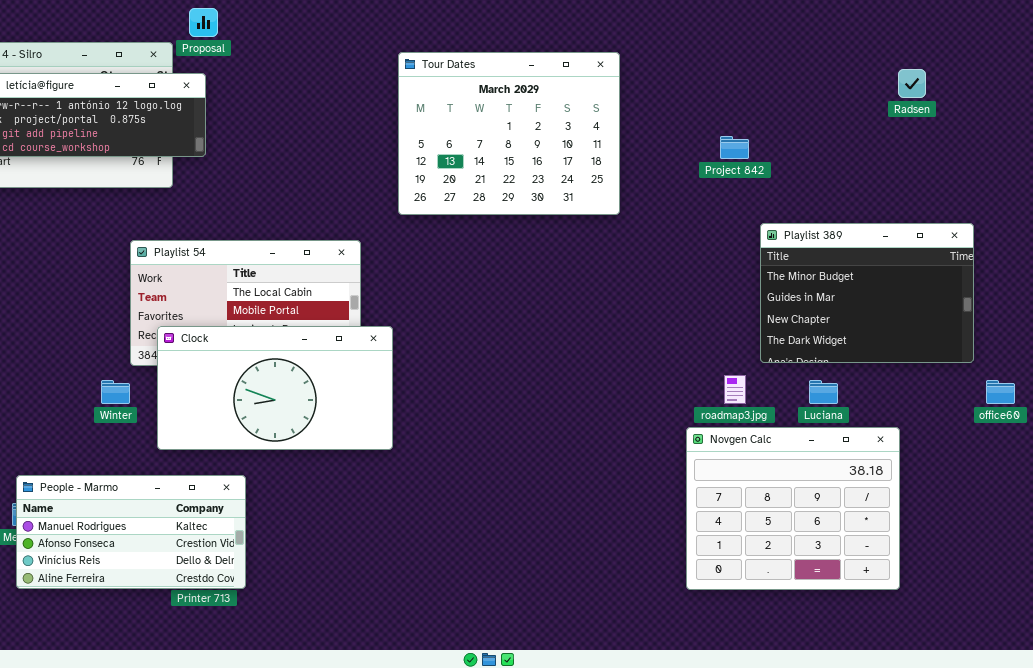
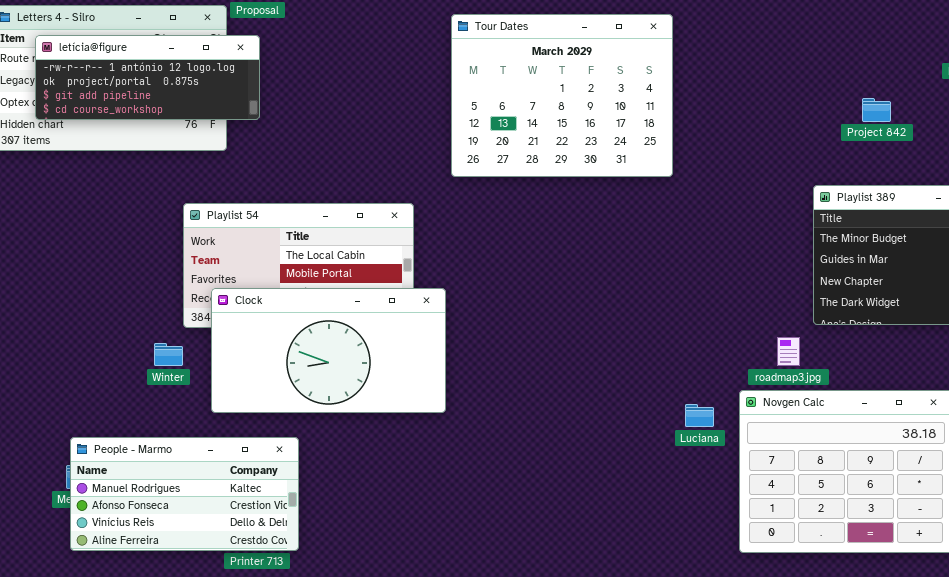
Project 842: [720,136,749,159] -> [862,98,891,122], moved
Luciana: [809,380,838,404] -> [685,404,714,427], moved

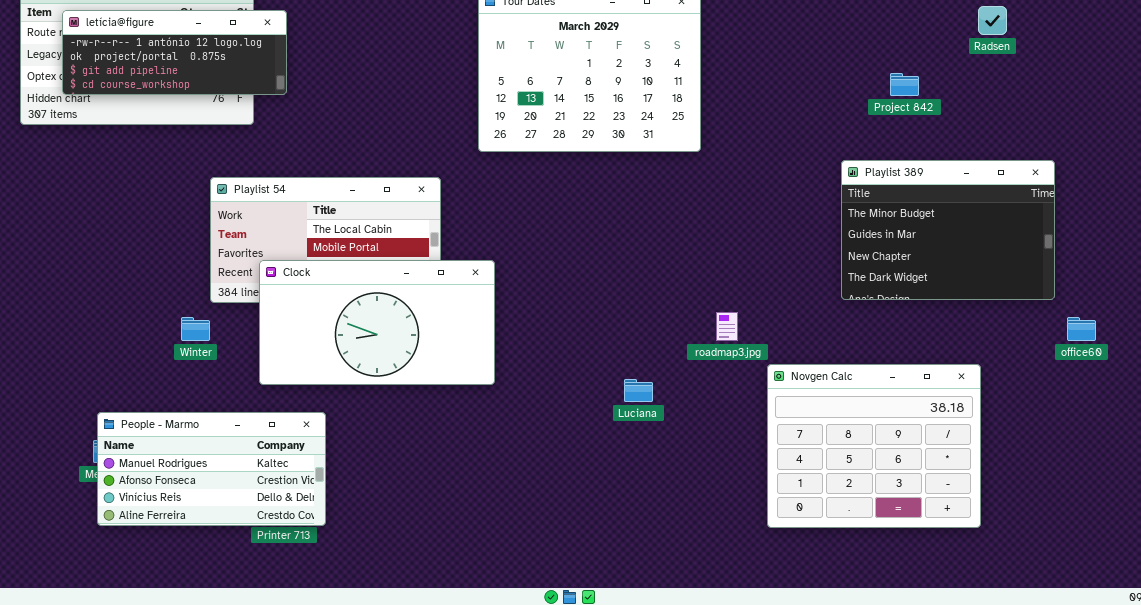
Clock: [211,288,446,413] -> [259,260,495,385], moved
roadmap3.jpg: [777,337,800,366] -> [716,312,738,341], moved
Luciana: [685,404,714,427] -> [624,379,653,402], moved

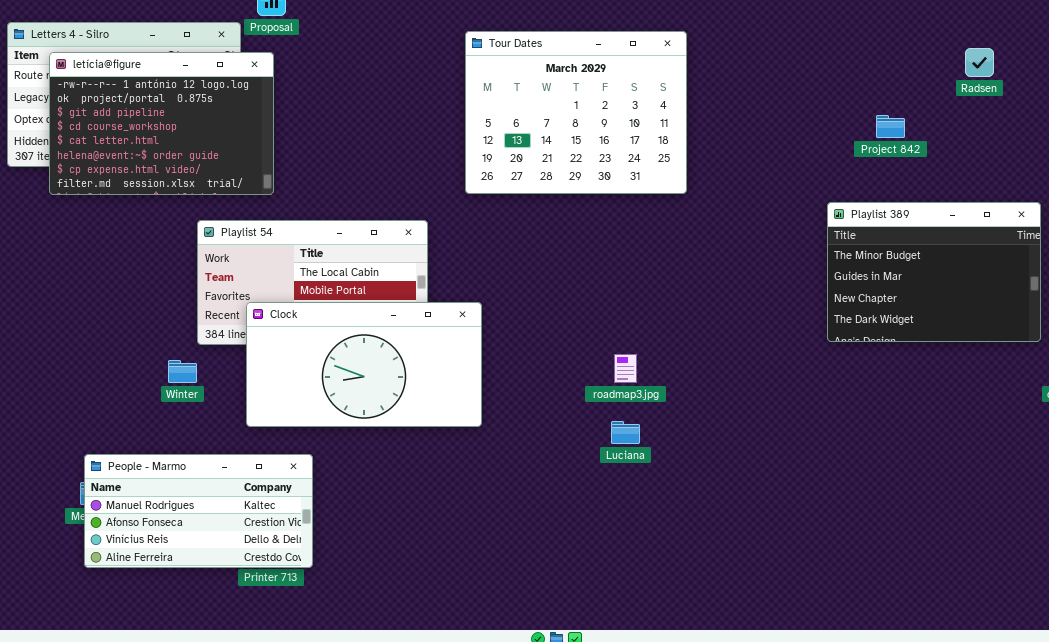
letícia@figure: [62,10,287,95] -> [49,52,274,195], resized
roadmap3.jpg: [716,312,738,341] -> [614,354,637,383], moved
Novgen Calc: [767,364,981,528] -> none, closed

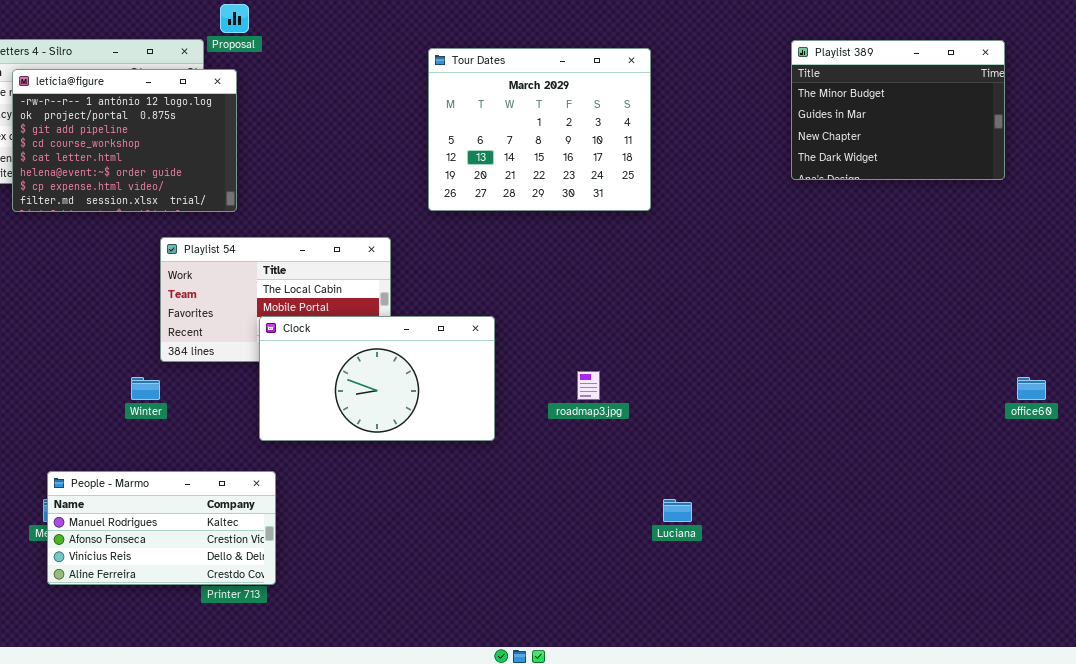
Playlist 389: [827,202,1041,342] -> [791,40,1005,180], moved
Clock: [246,302,482,427] -> [259,316,495,441], moved
Luciana: [611,421,640,444] -> [663,499,692,522], moved

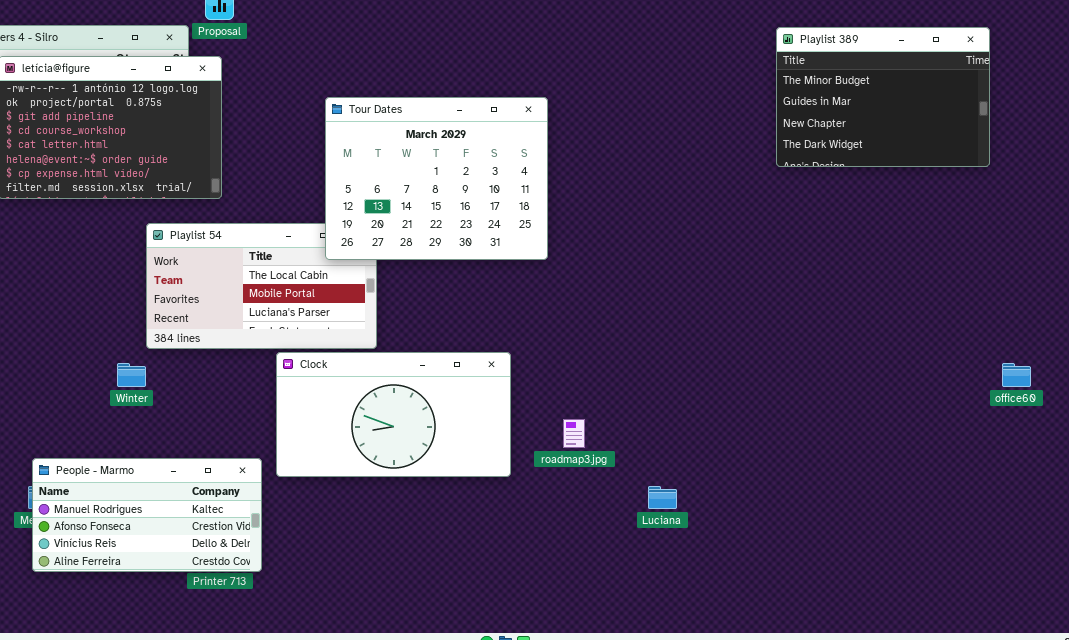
Tour Dates: [428,48,651,211] -> [325,97,548,260], moved
Clock: [259,316,495,441] -> [276,352,511,477], moved
roadmap3.jpg: [577,371,600,400] -> [563,419,585,448], moved

